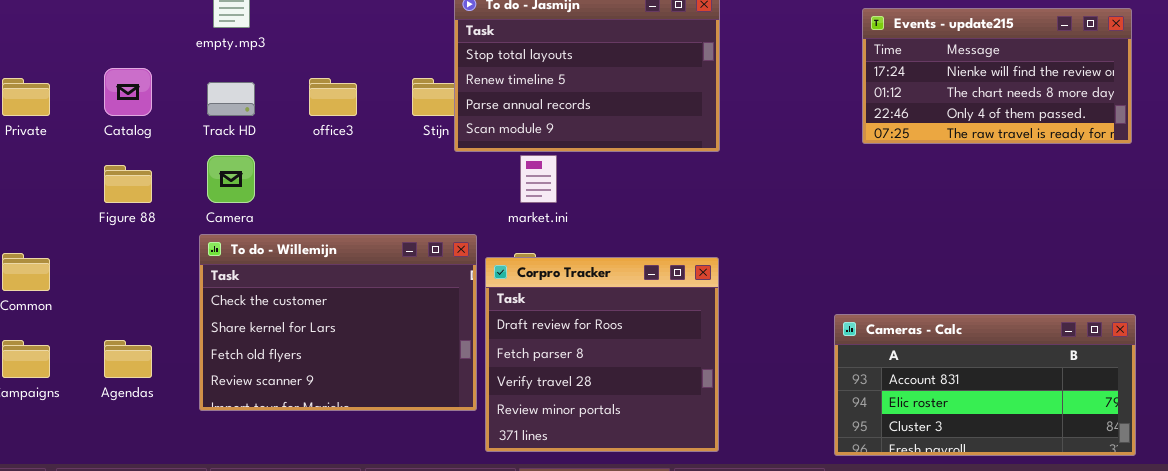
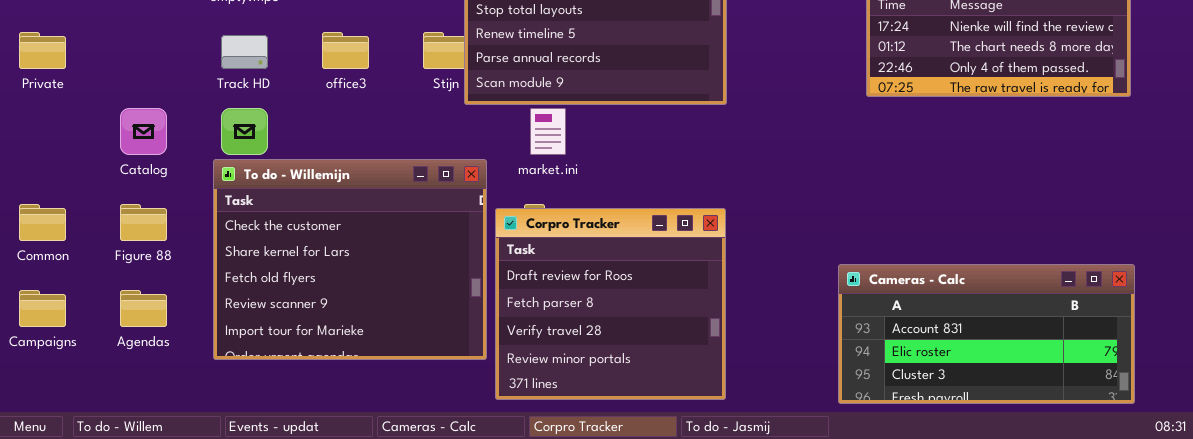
Catalog: [104,68,152,116] -> [120,108,167,155], moved
Figure 88: [104,165,152,203] -> [120,204,167,241], moved
To do - Willemijn: [199,234,477,411] -> [213,159,487,360], resized

